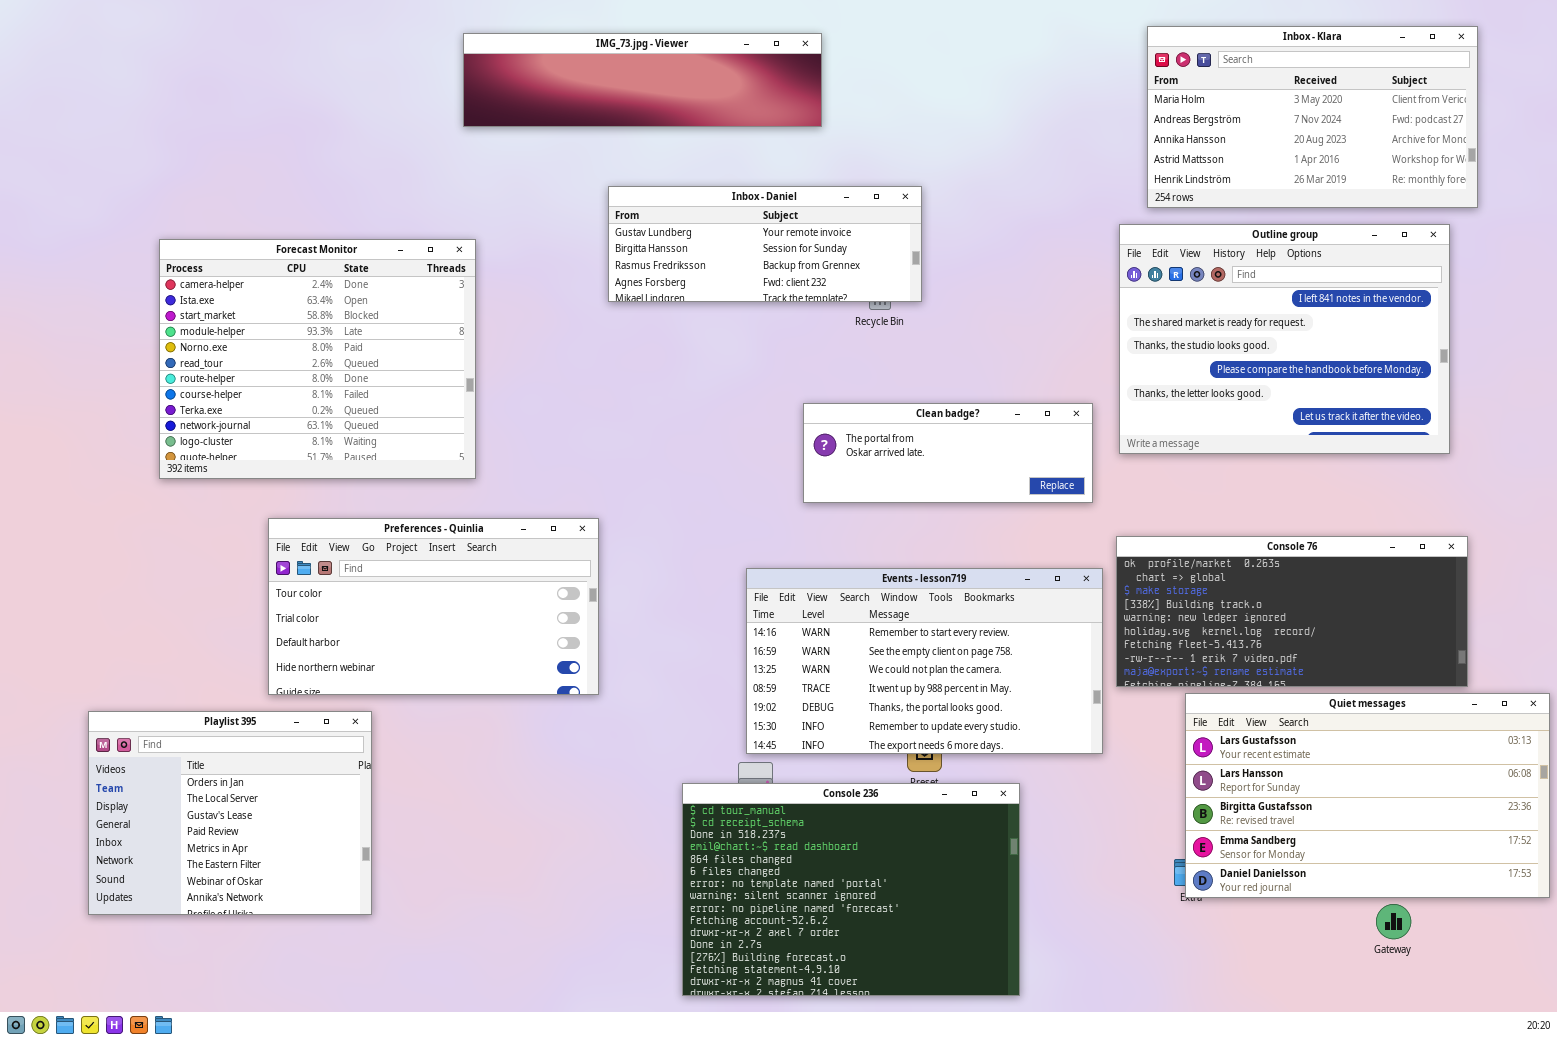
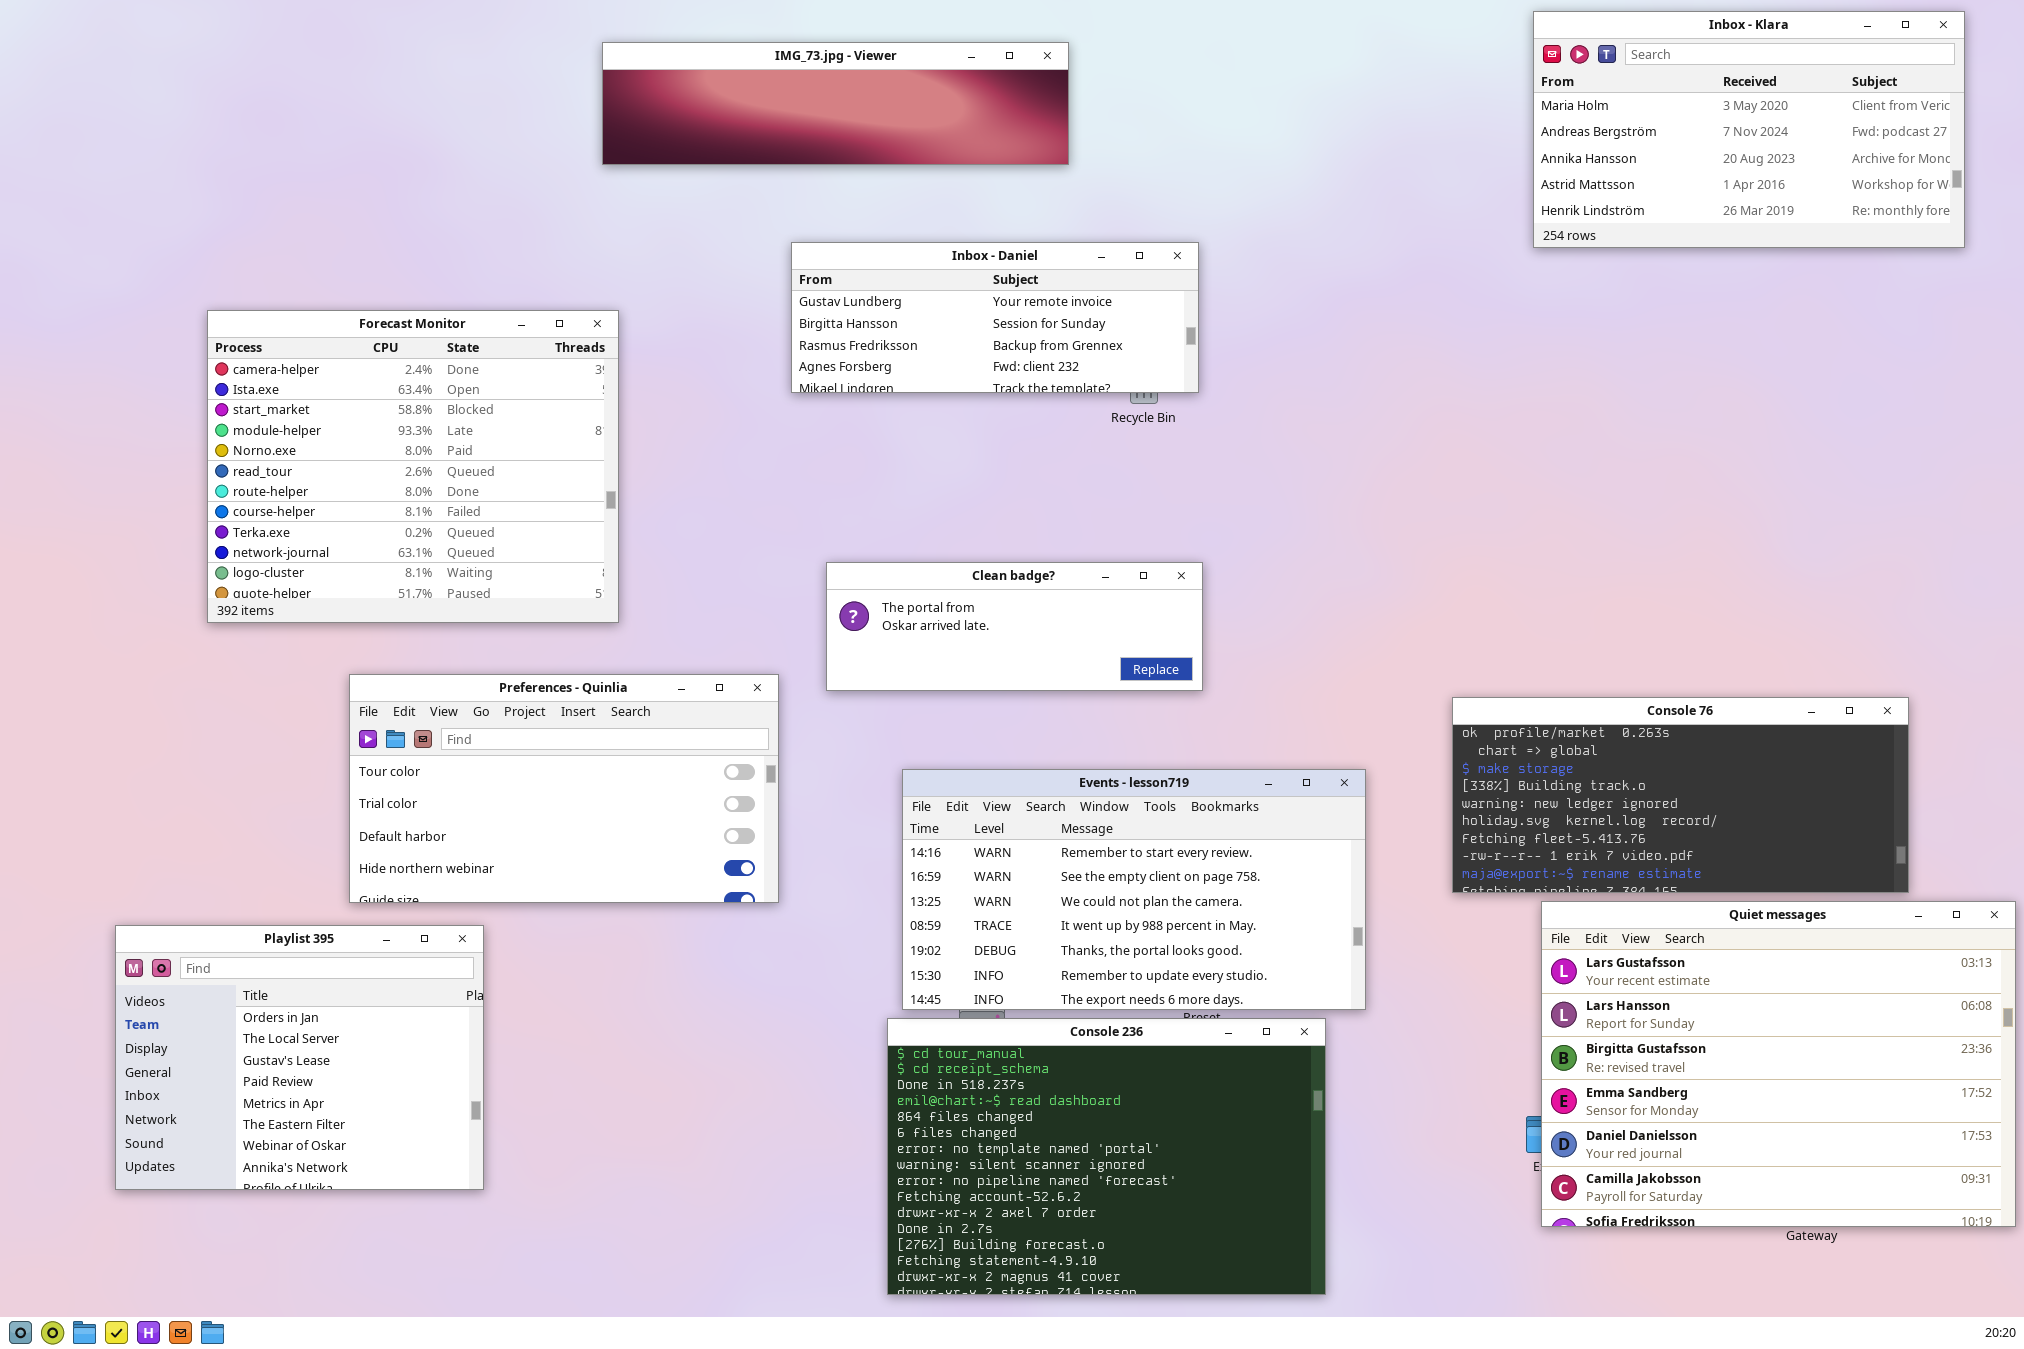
Inbox - Klara: [1147,26,1478,208] -> [1533,11,1965,248], moved
Outline group: [1119,224,1450,454] -> none, closed
Clean badge?: [803,403,1093,503] -> [826,562,1203,691], moved
Events - lesson719: [746,568,1103,754] -> [902,769,1366,1010], moved
Quiet messages: [1185,693,1550,898] -> [1541,901,2016,1227], resized

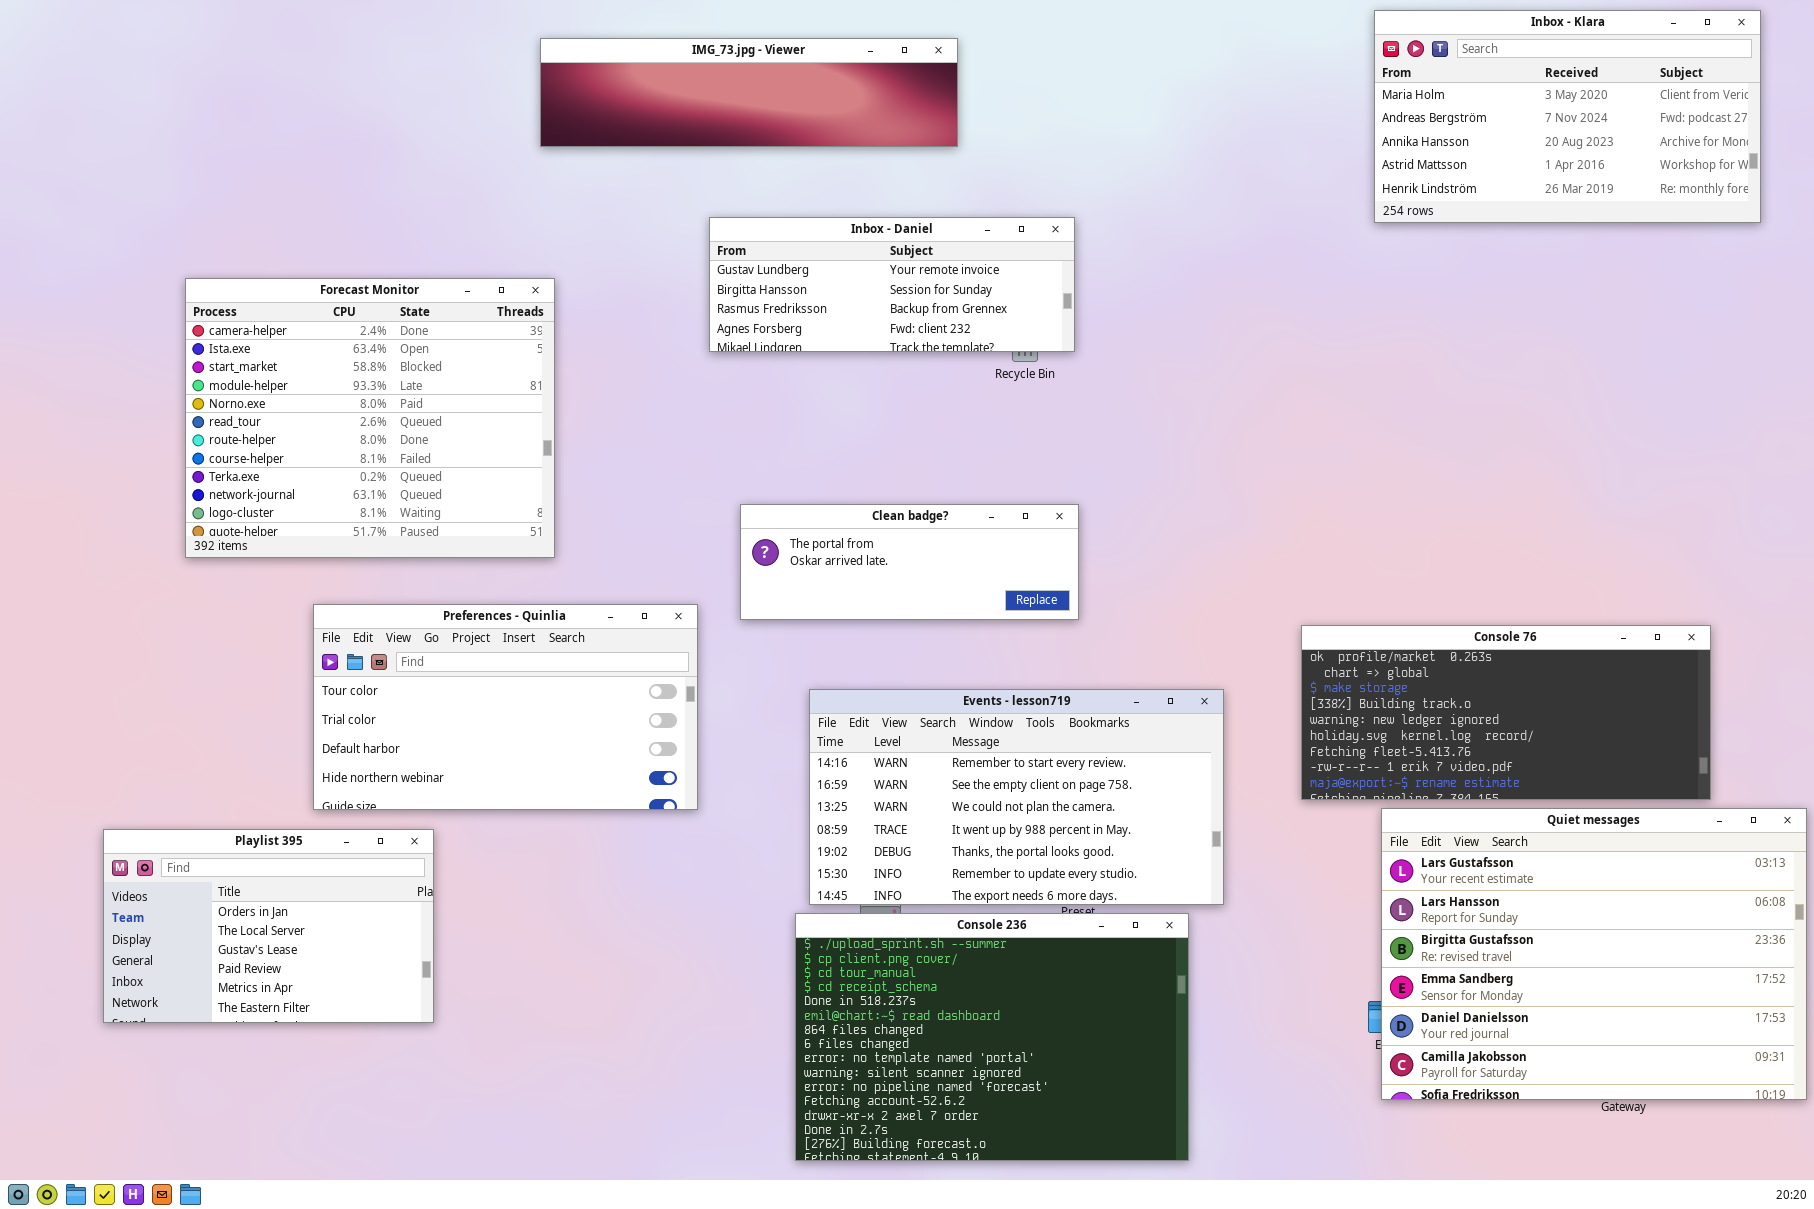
Playlist 395: [115,925,484,1190] -> [103,829,434,1023], resized
Console 236: [887,1018,1326,1295] -> [795,913,1189,1161], scrolled up 2 rows

